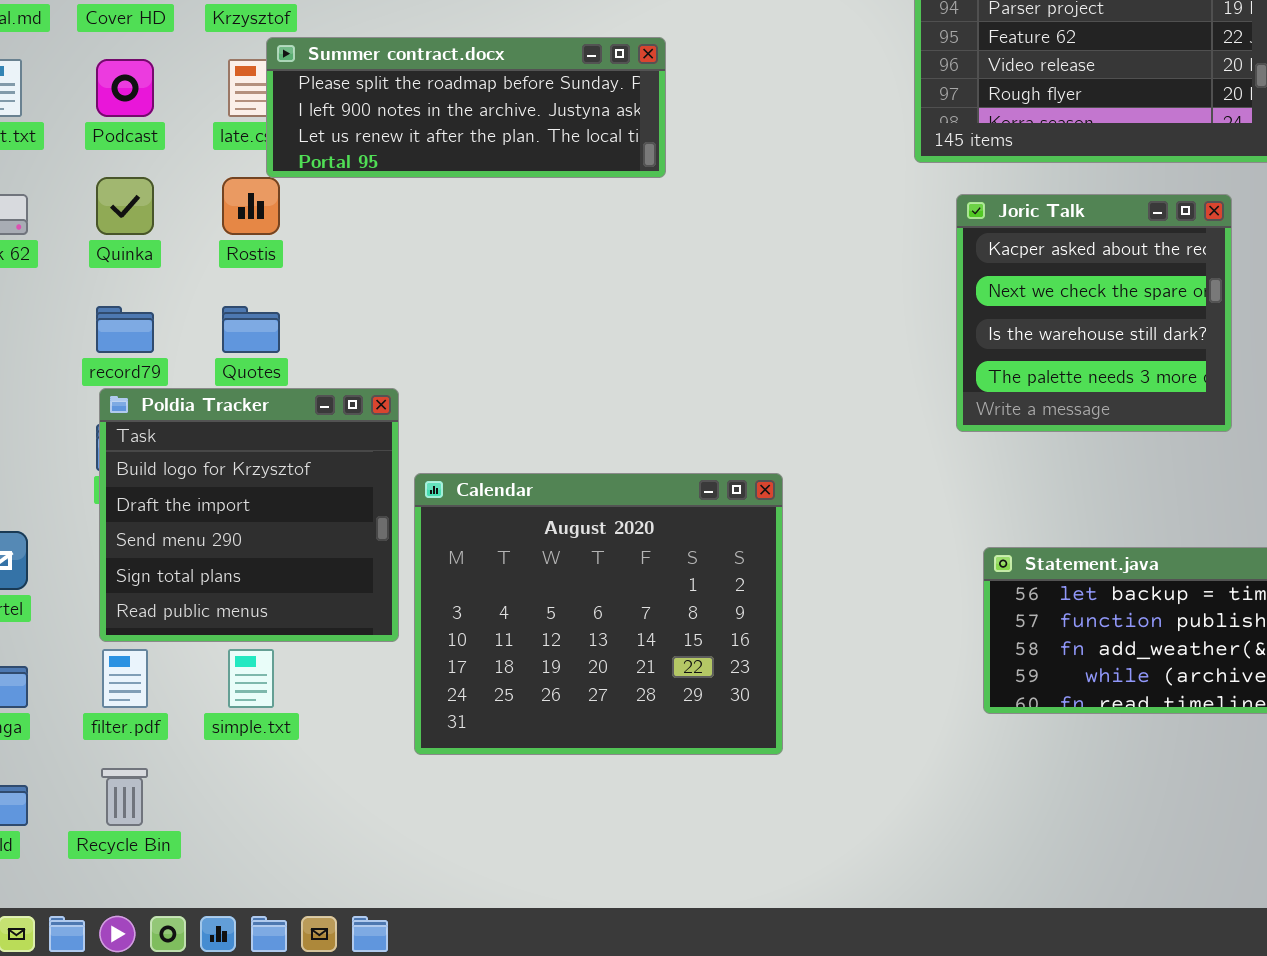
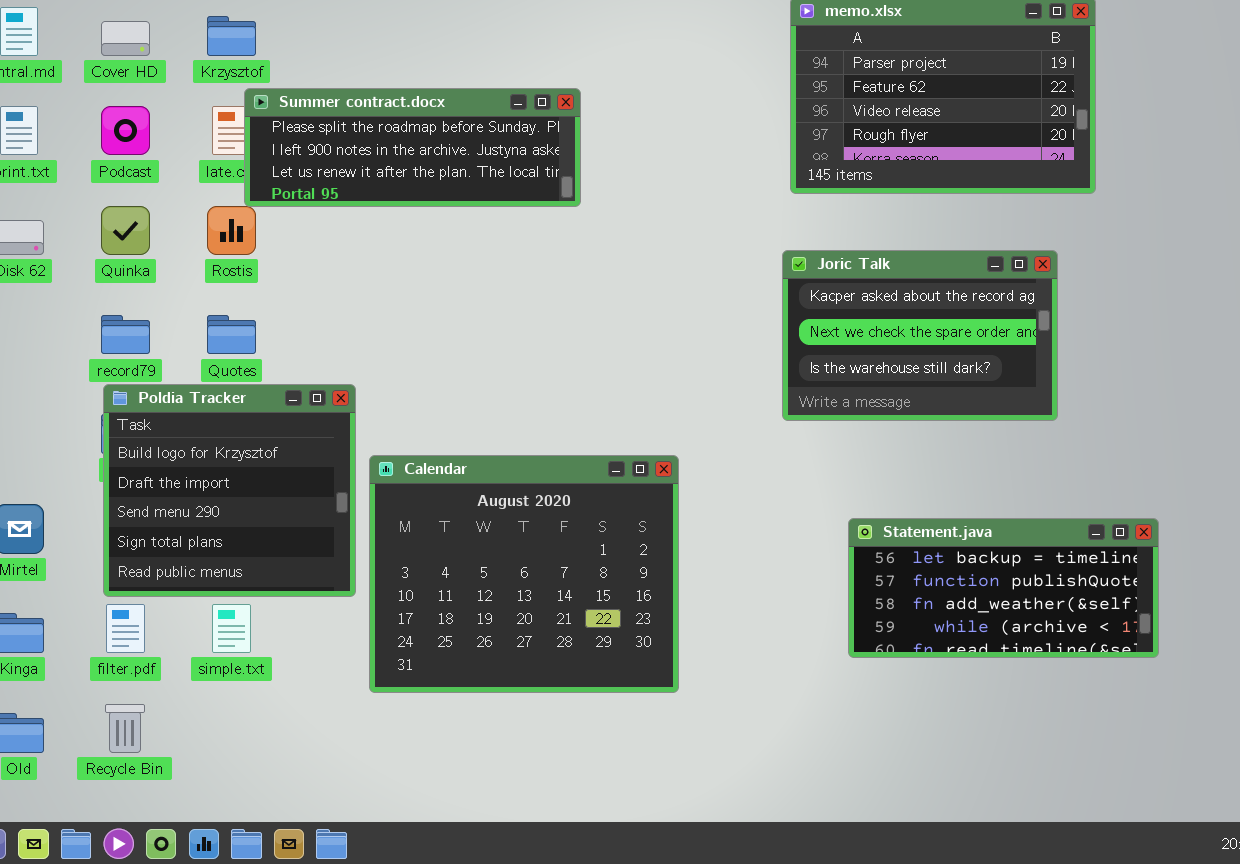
Joric Talk: [956,194,1232,432] -> [782,250,1058,421], resized

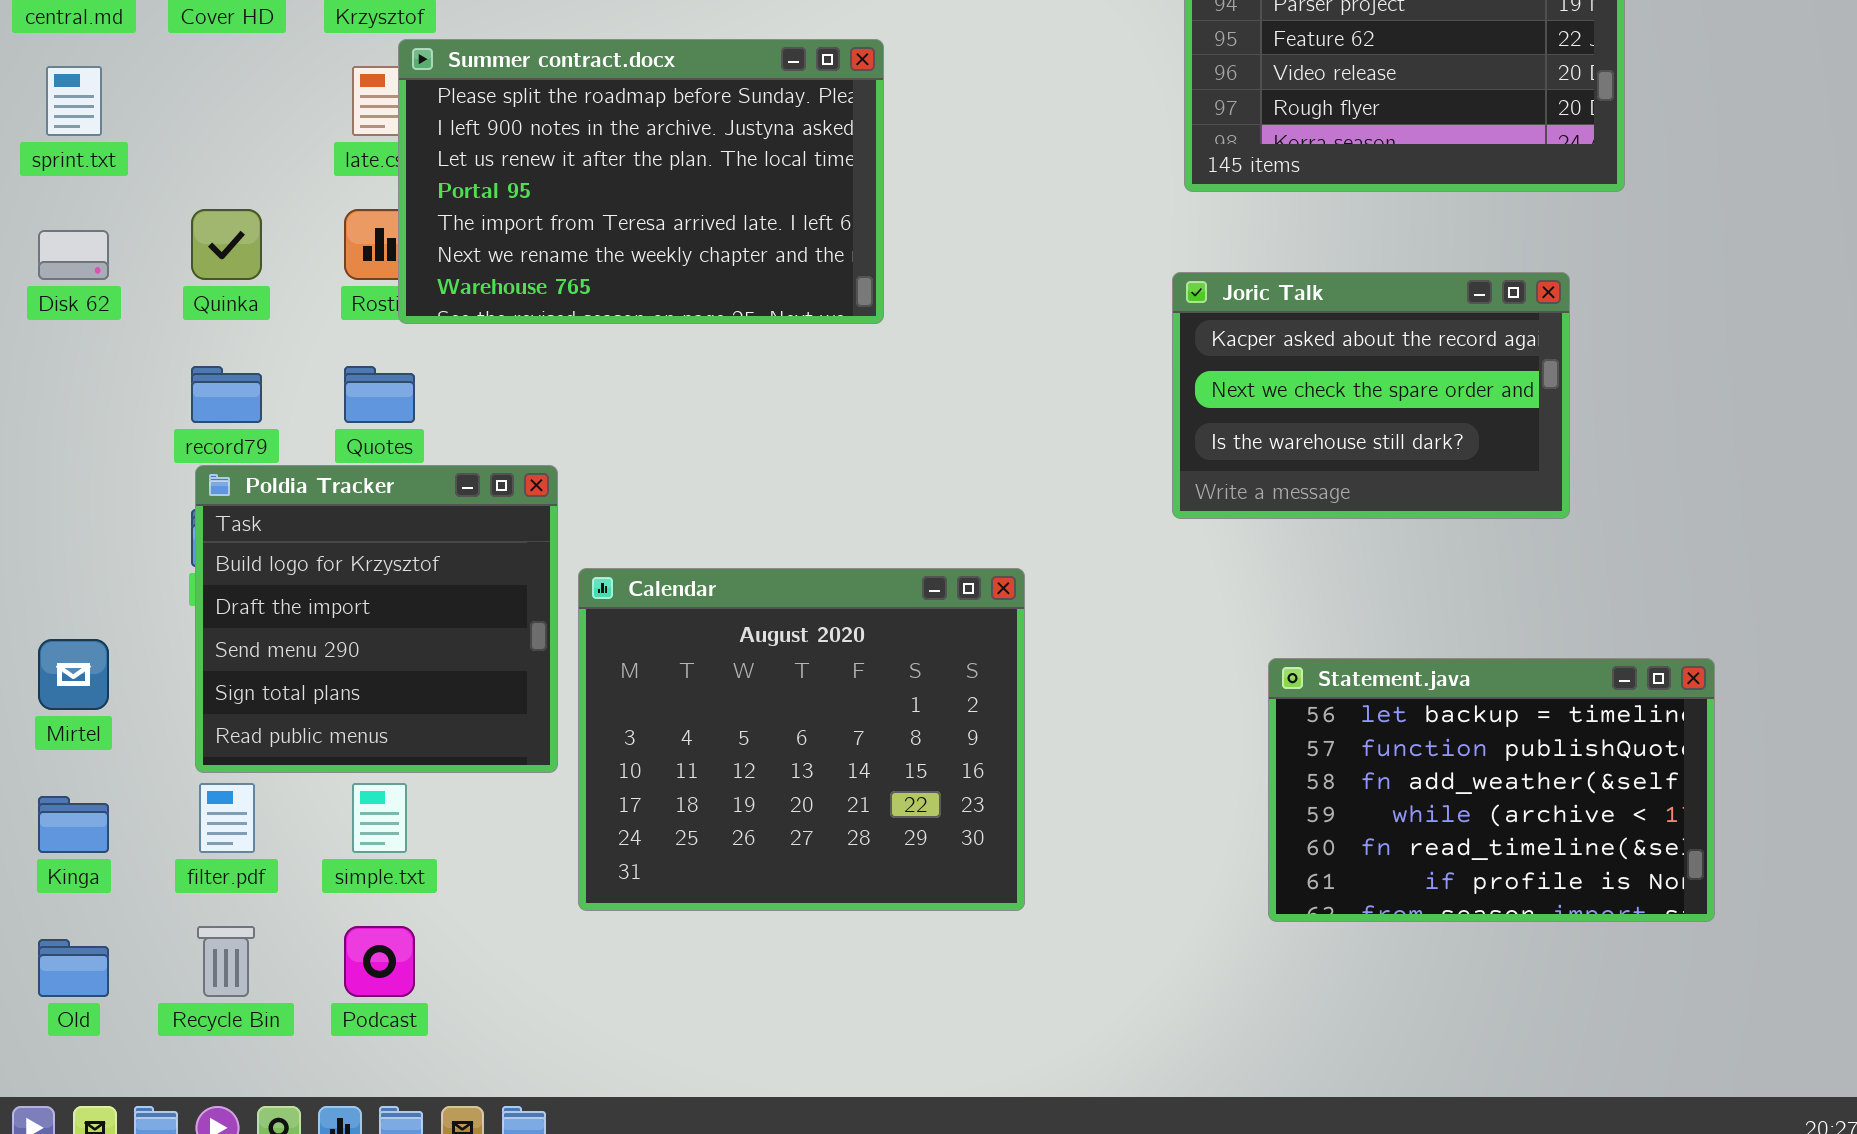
Summer contract.docx: [244,88,581,207] -> [398,39,884,324], resized
Podcast: [101,106,150,155] -> [344,926,415,997], moved
Statement.java: [848,518,1159,658] -> [1268,658,1715,922], resized

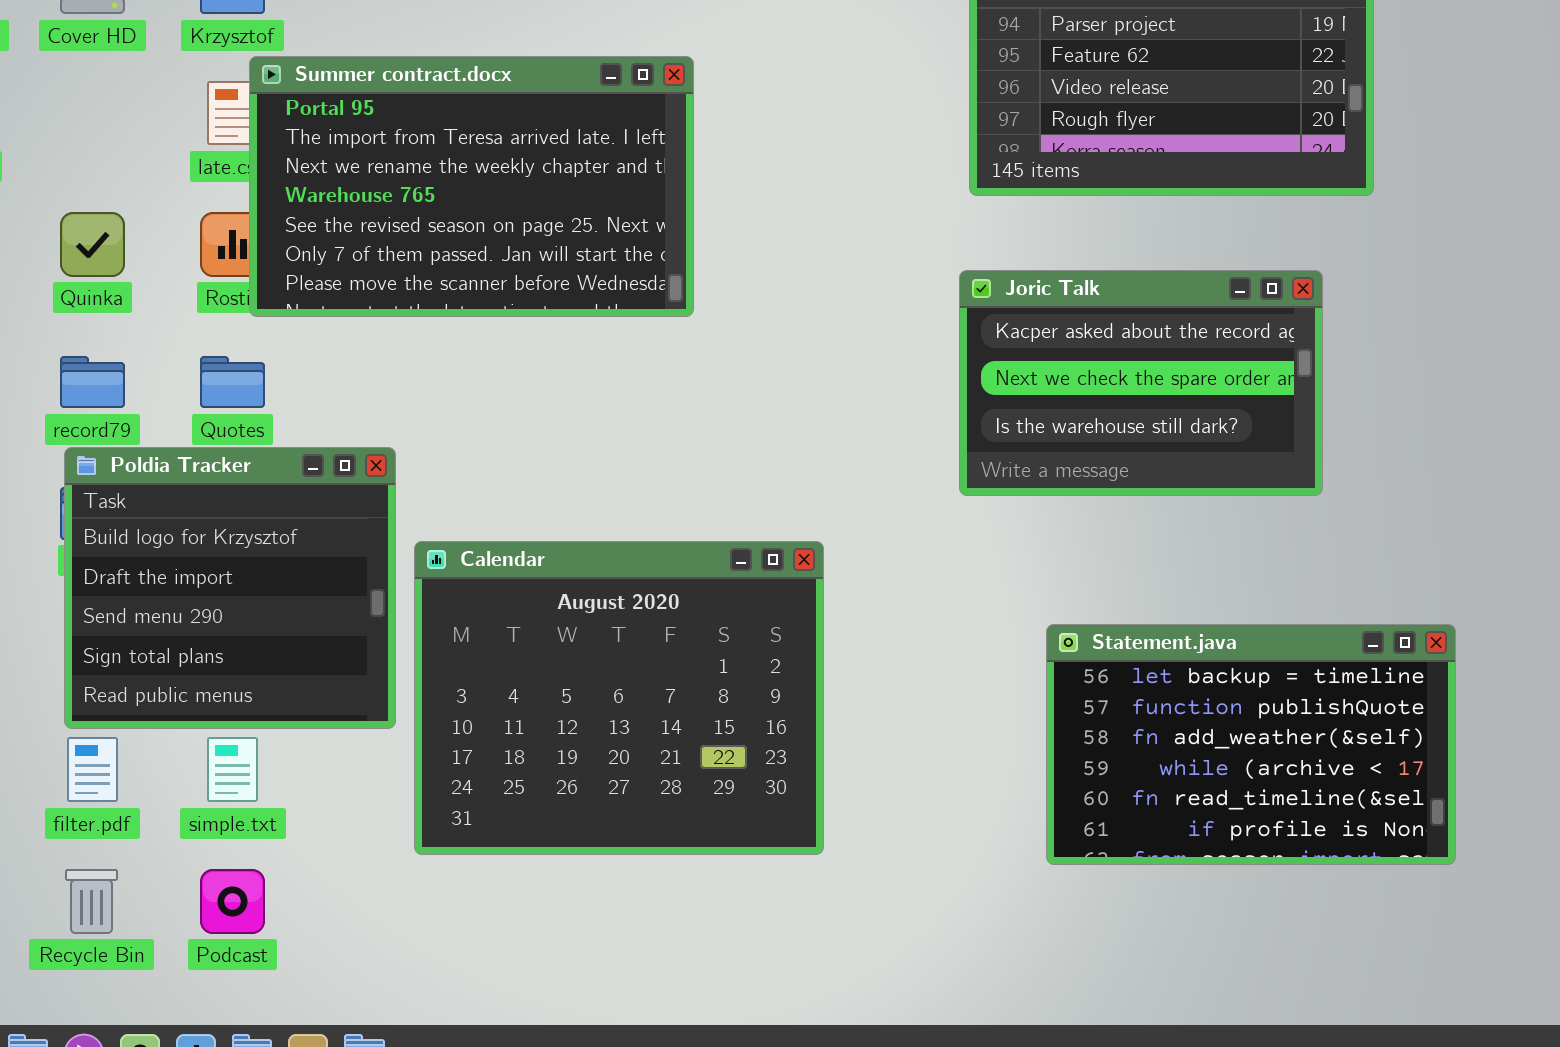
Summer contract.docx: [398,39,884,324] -> [249,56,694,317], scrolled down 3 rows

